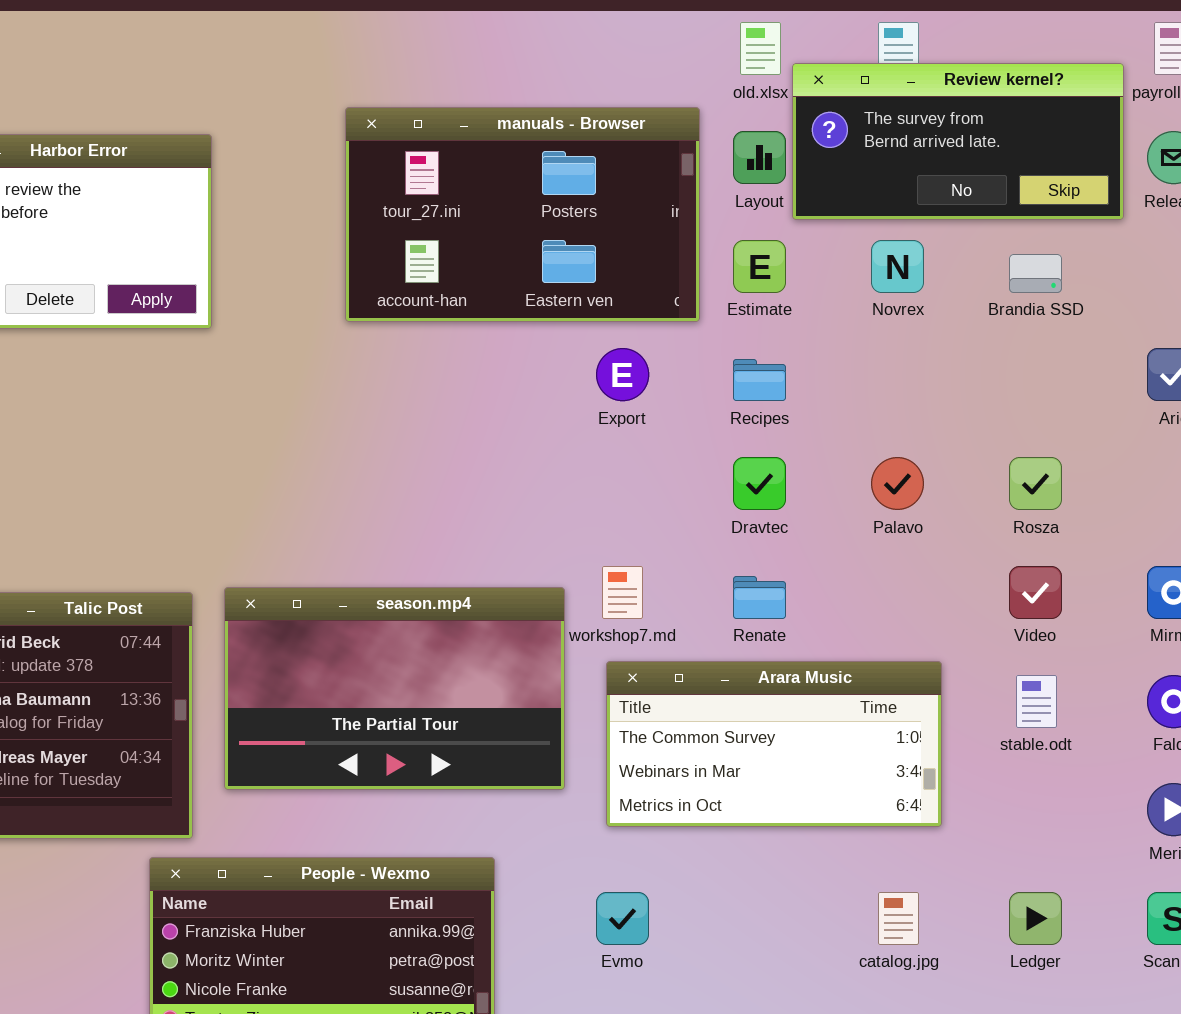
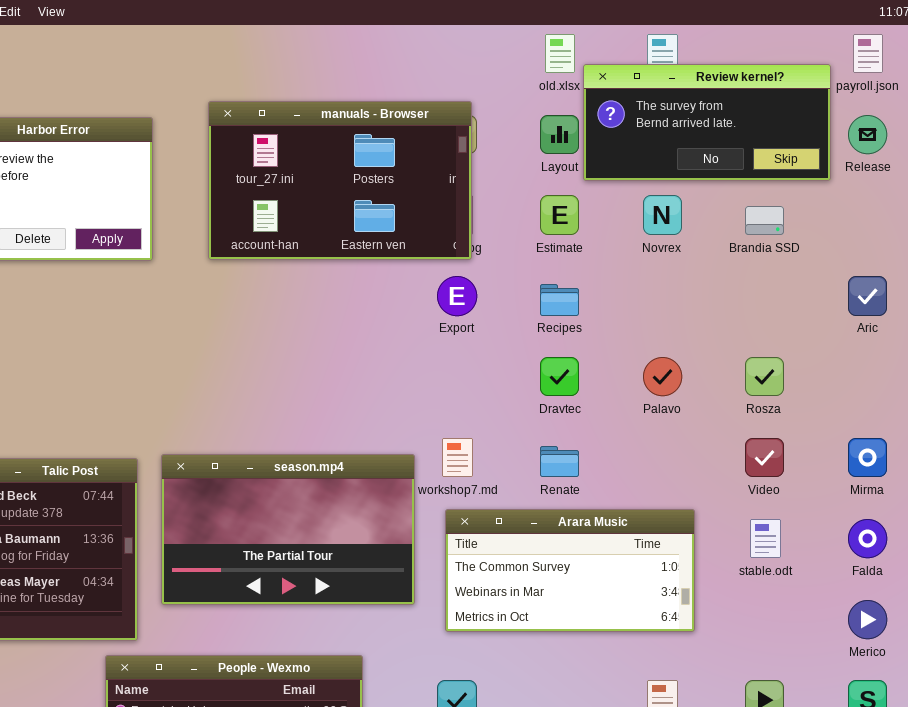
manuals - Browser: [345,107,700,322] -> [208,101,472,260], moved

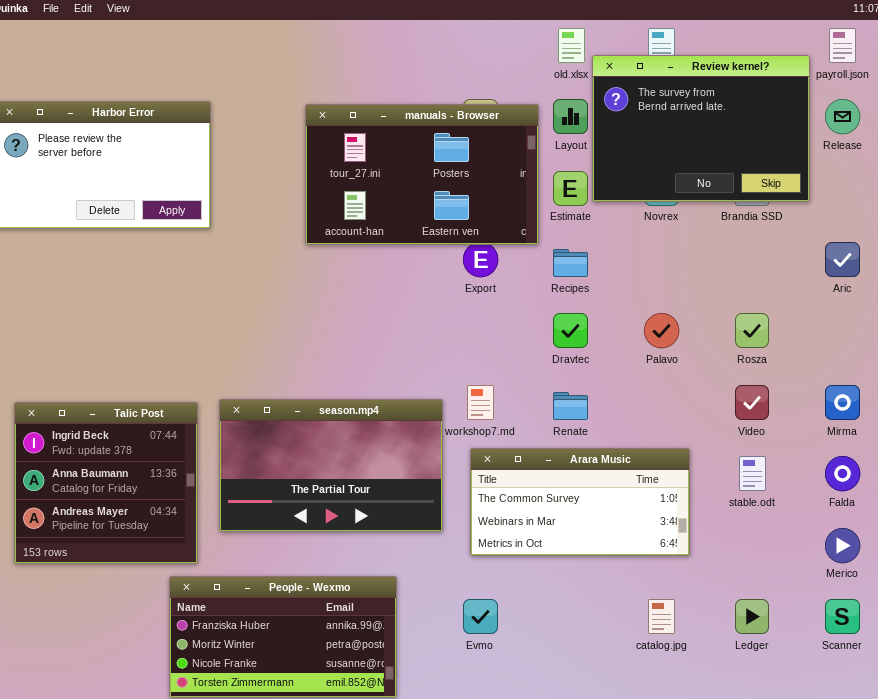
Review kernel?: [583,64,831,181] -> [592,55,810,202], resized
manuals - Browser: [208,101,472,260] -> [305,104,539,245], moved

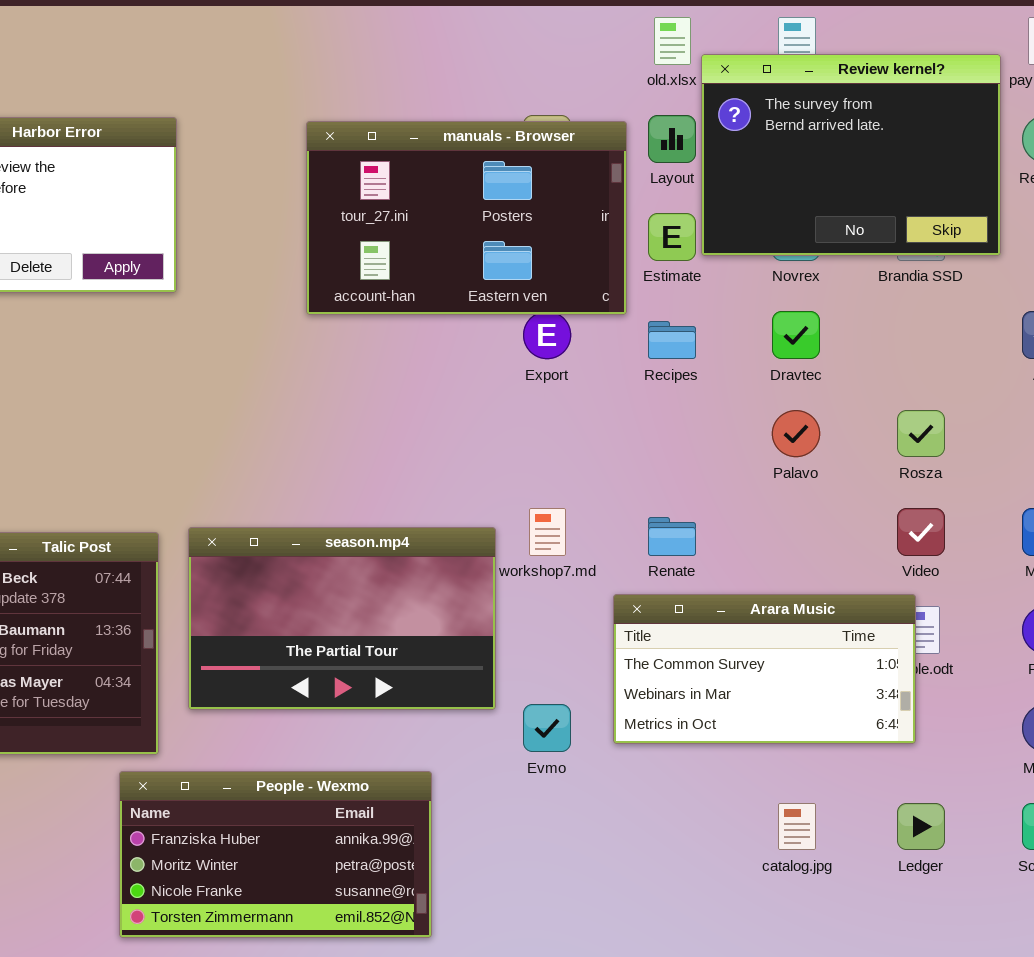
Dravtec: [553,313,588,348] -> [772,311,820,359], moved
Arara Music: [470,448,690,556] -> [613,594,916,744], moved
Evmo: [463,599,498,634] -> [523,704,571,752], moved

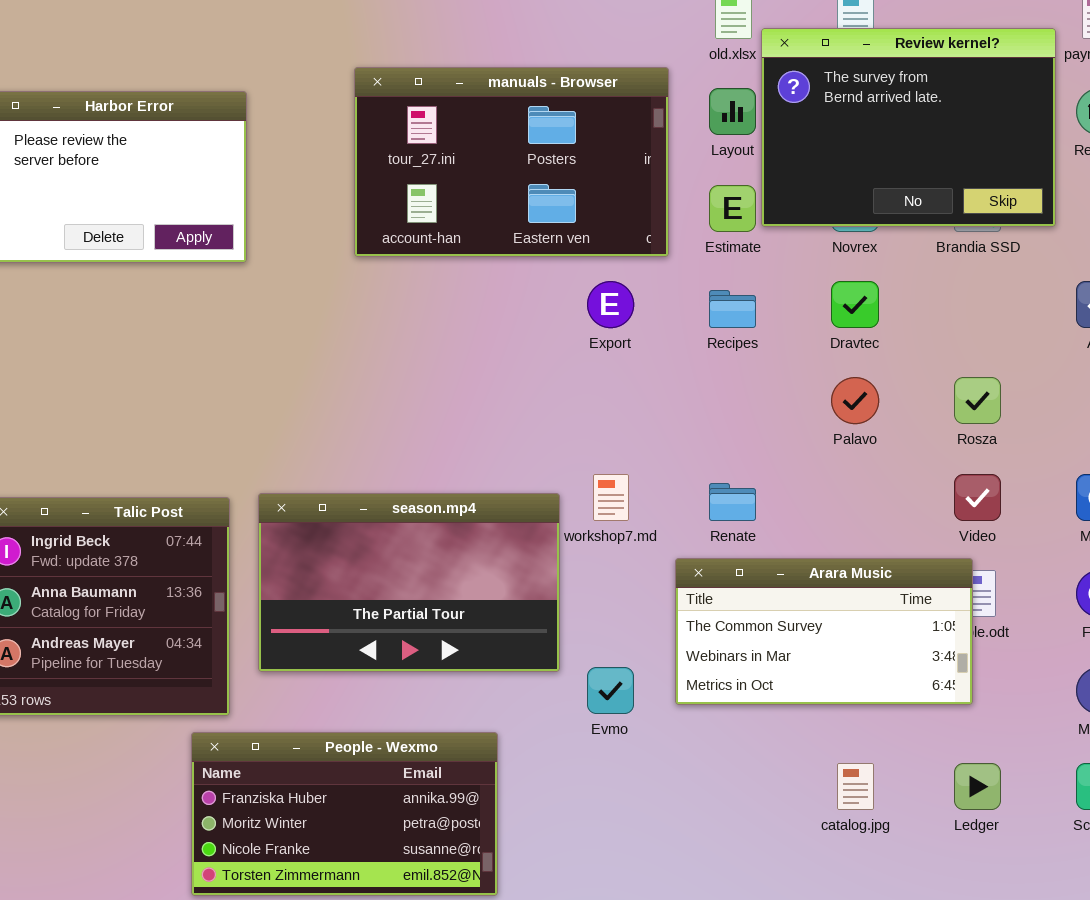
manuals - Browser: [306,121,627,315] -> [354,67,669,257], moved

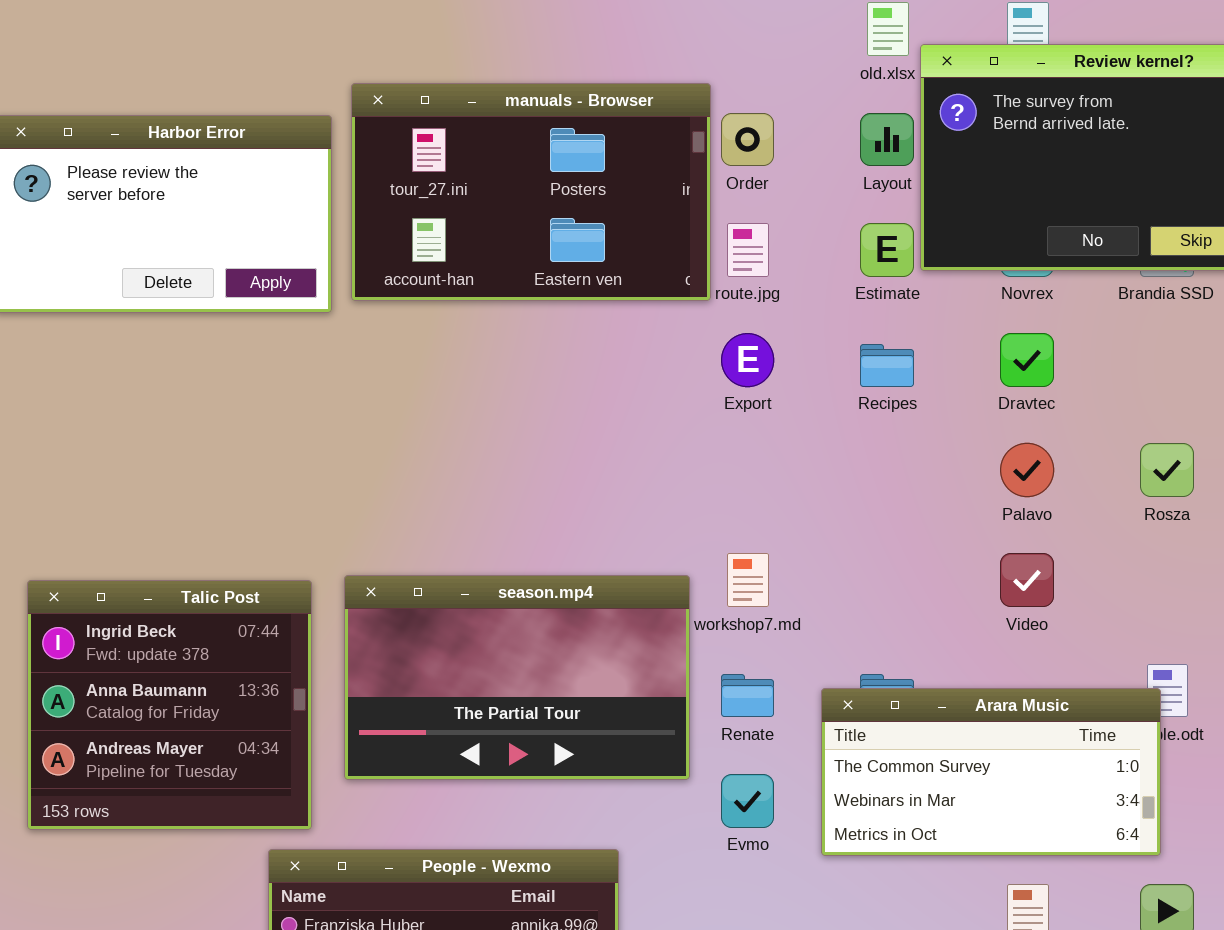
manuals - Browser: [354,67,669,257] -> [351,83,711,301], moved
Video: [954,474,1001,521] -> [1000,553,1054,607], moved
Renate: [709,483,756,521] -> [721,674,774,717], moved
Arara Music: [675,558,973,705] -> [821,688,1161,856], moved

